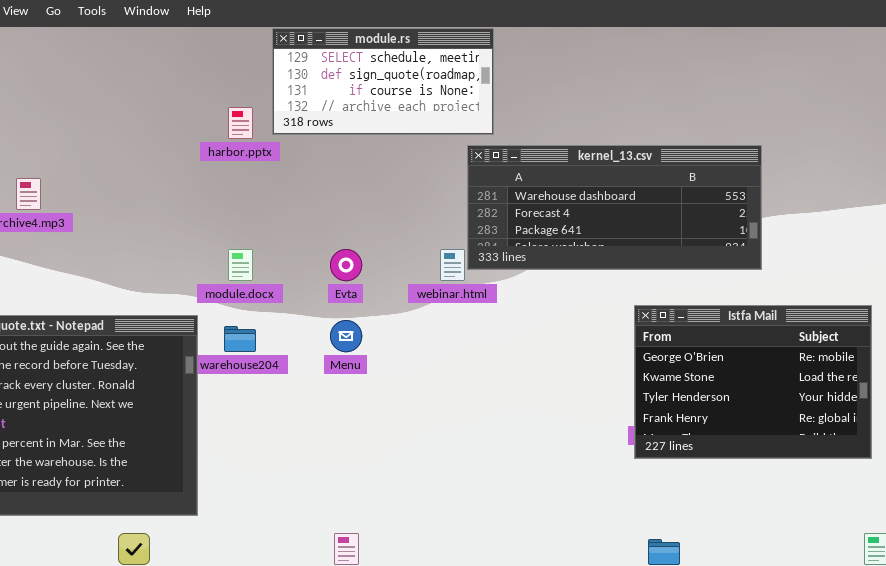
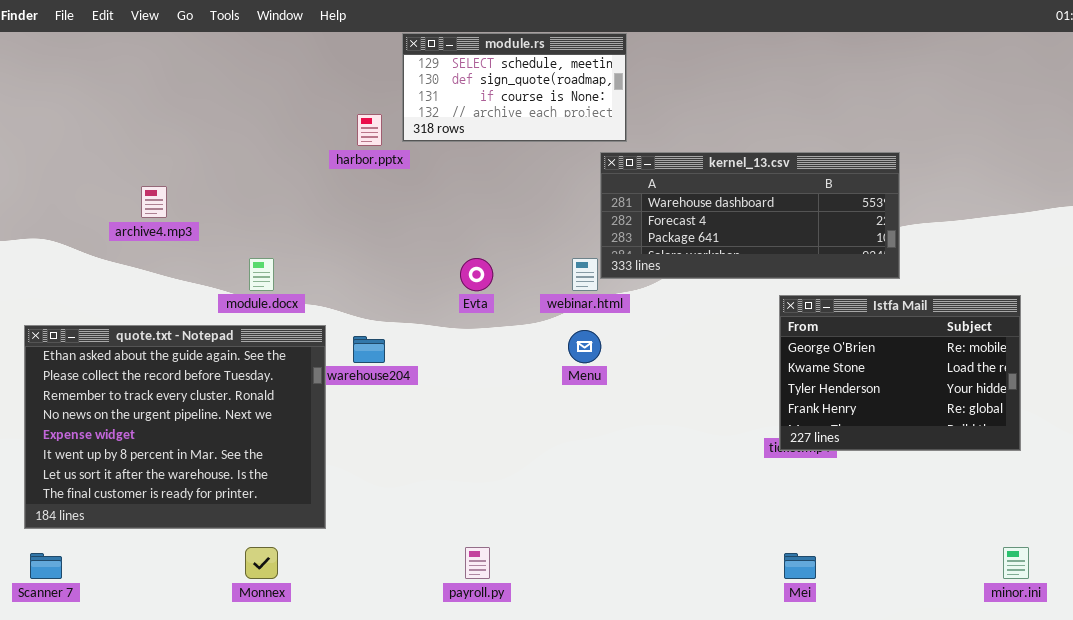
module.docx: [228,249,253,281] -> [249,258,274,291], moved
Istfa Mail: [634,305,872,459] -> [779,295,1021,451], moved
Menu: [330,320,362,352] -> [568,330,601,363], moved

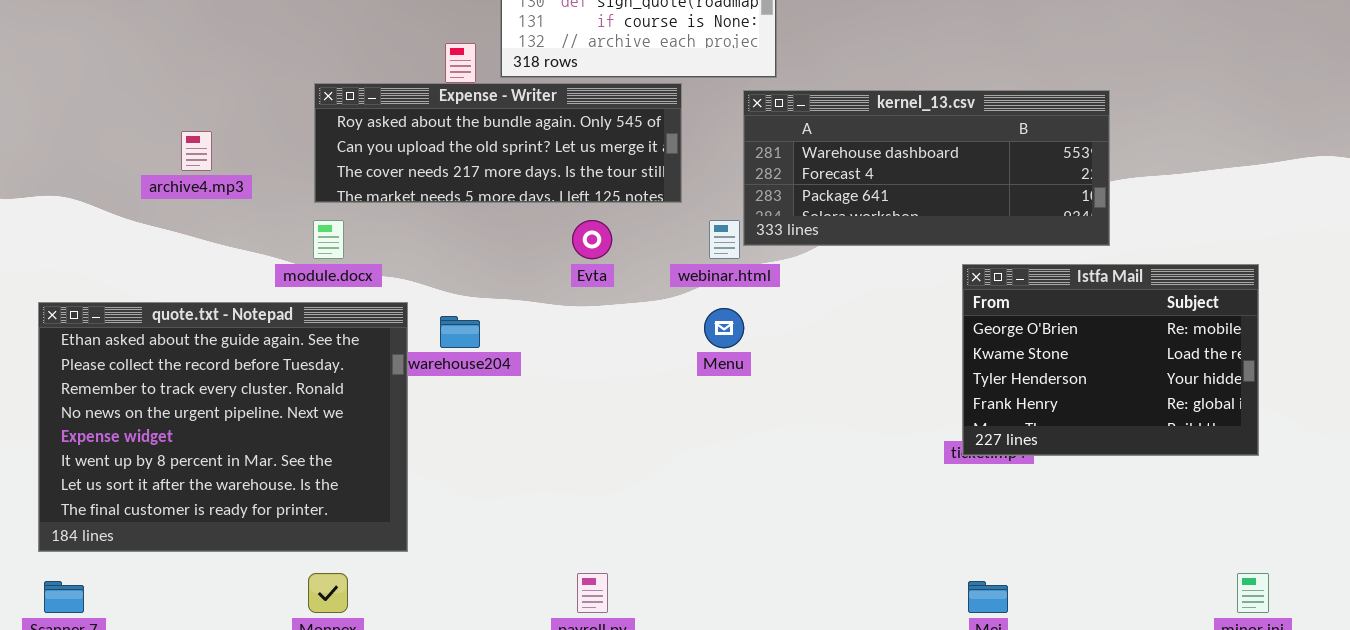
Expense - Writer: none -> [314,83,682,203], opened

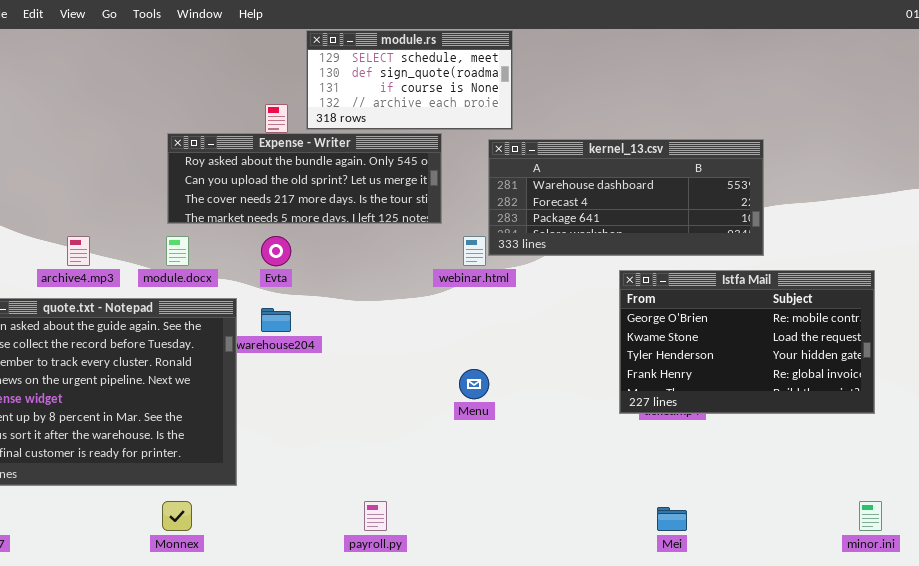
archive4.mp3: [181,131,212,171] -> [67,236,90,266], moved
Evta: [572,220,612,259] -> [261,236,291,266], moved
Istfa Mail: [962,264,1259,456] -> [619,270,875,414], resized
Menu: [704,308,744,348] -> [459,369,489,399], moved

